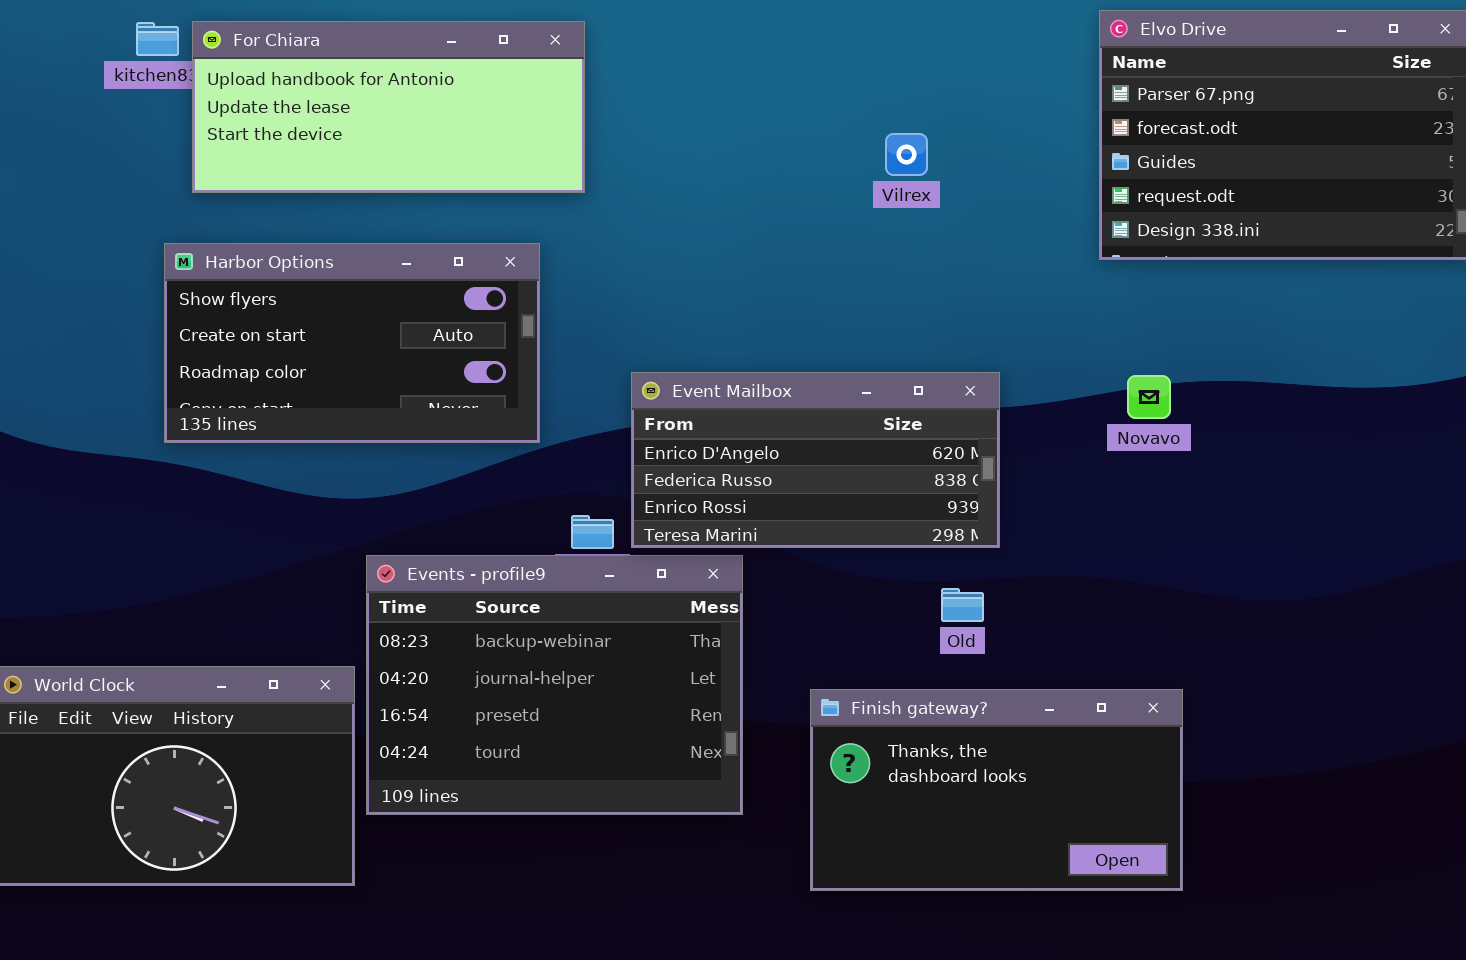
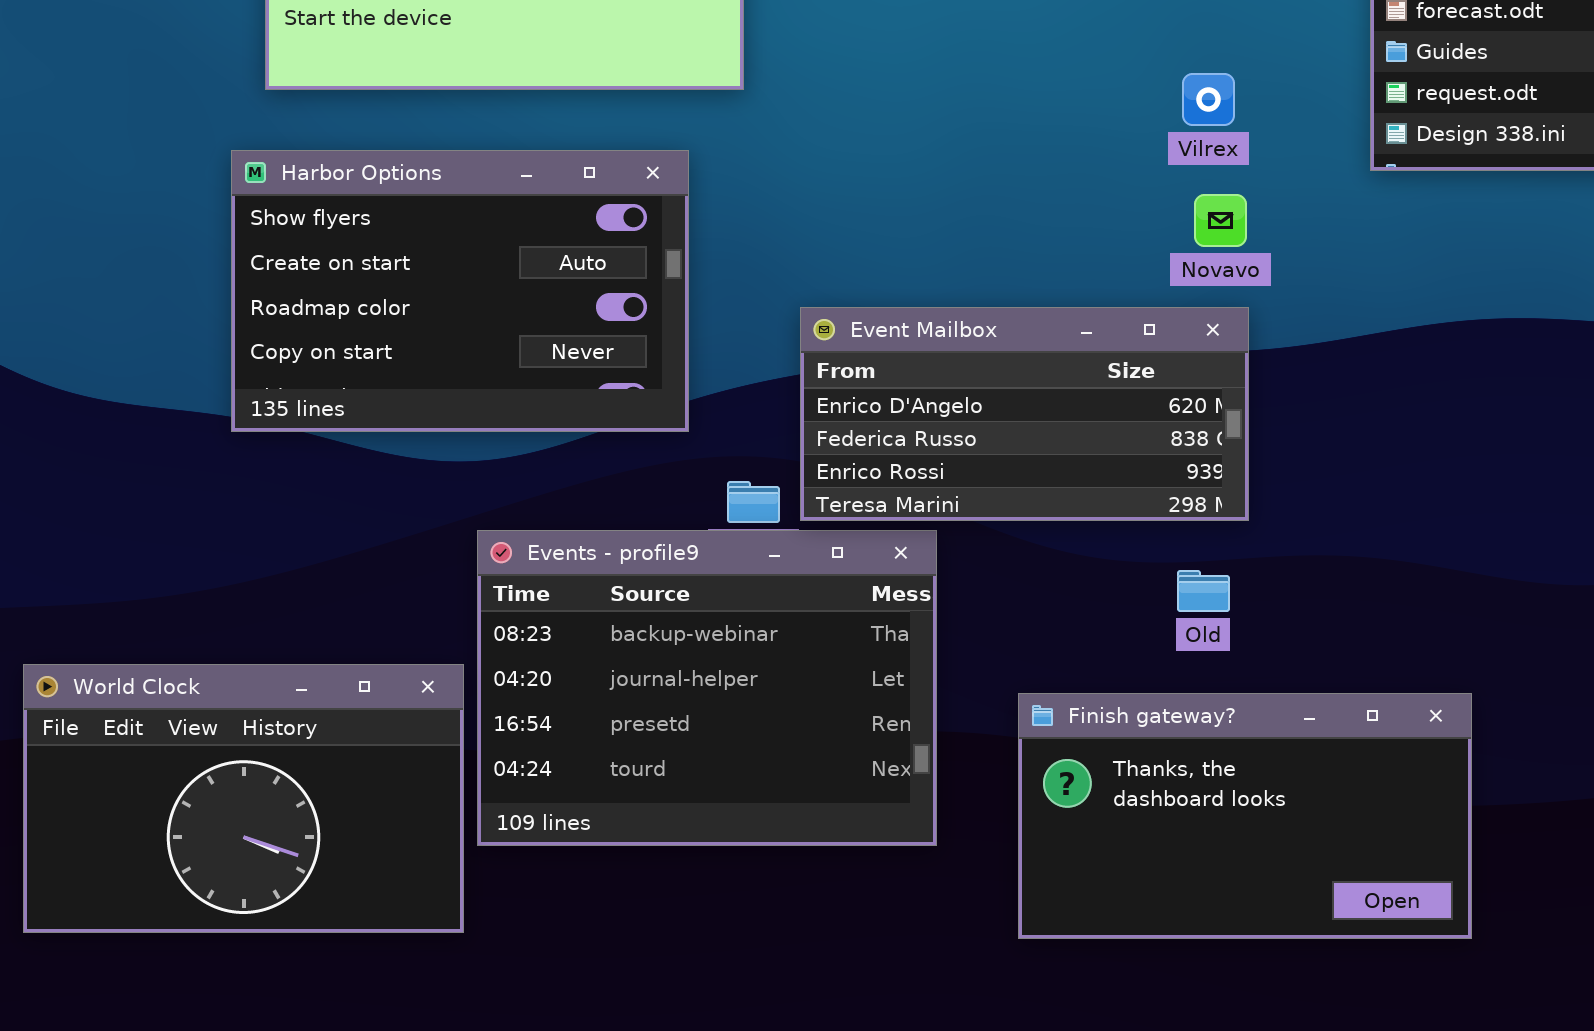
Vilrex: [885,133,928,176] -> [1182,73,1235,126], moved
Harbor Options: [164,243,540,443] -> [231,150,689,432], resized
Novavo: [1127,375,1171,419] -> [1194,194,1247,247], moved

